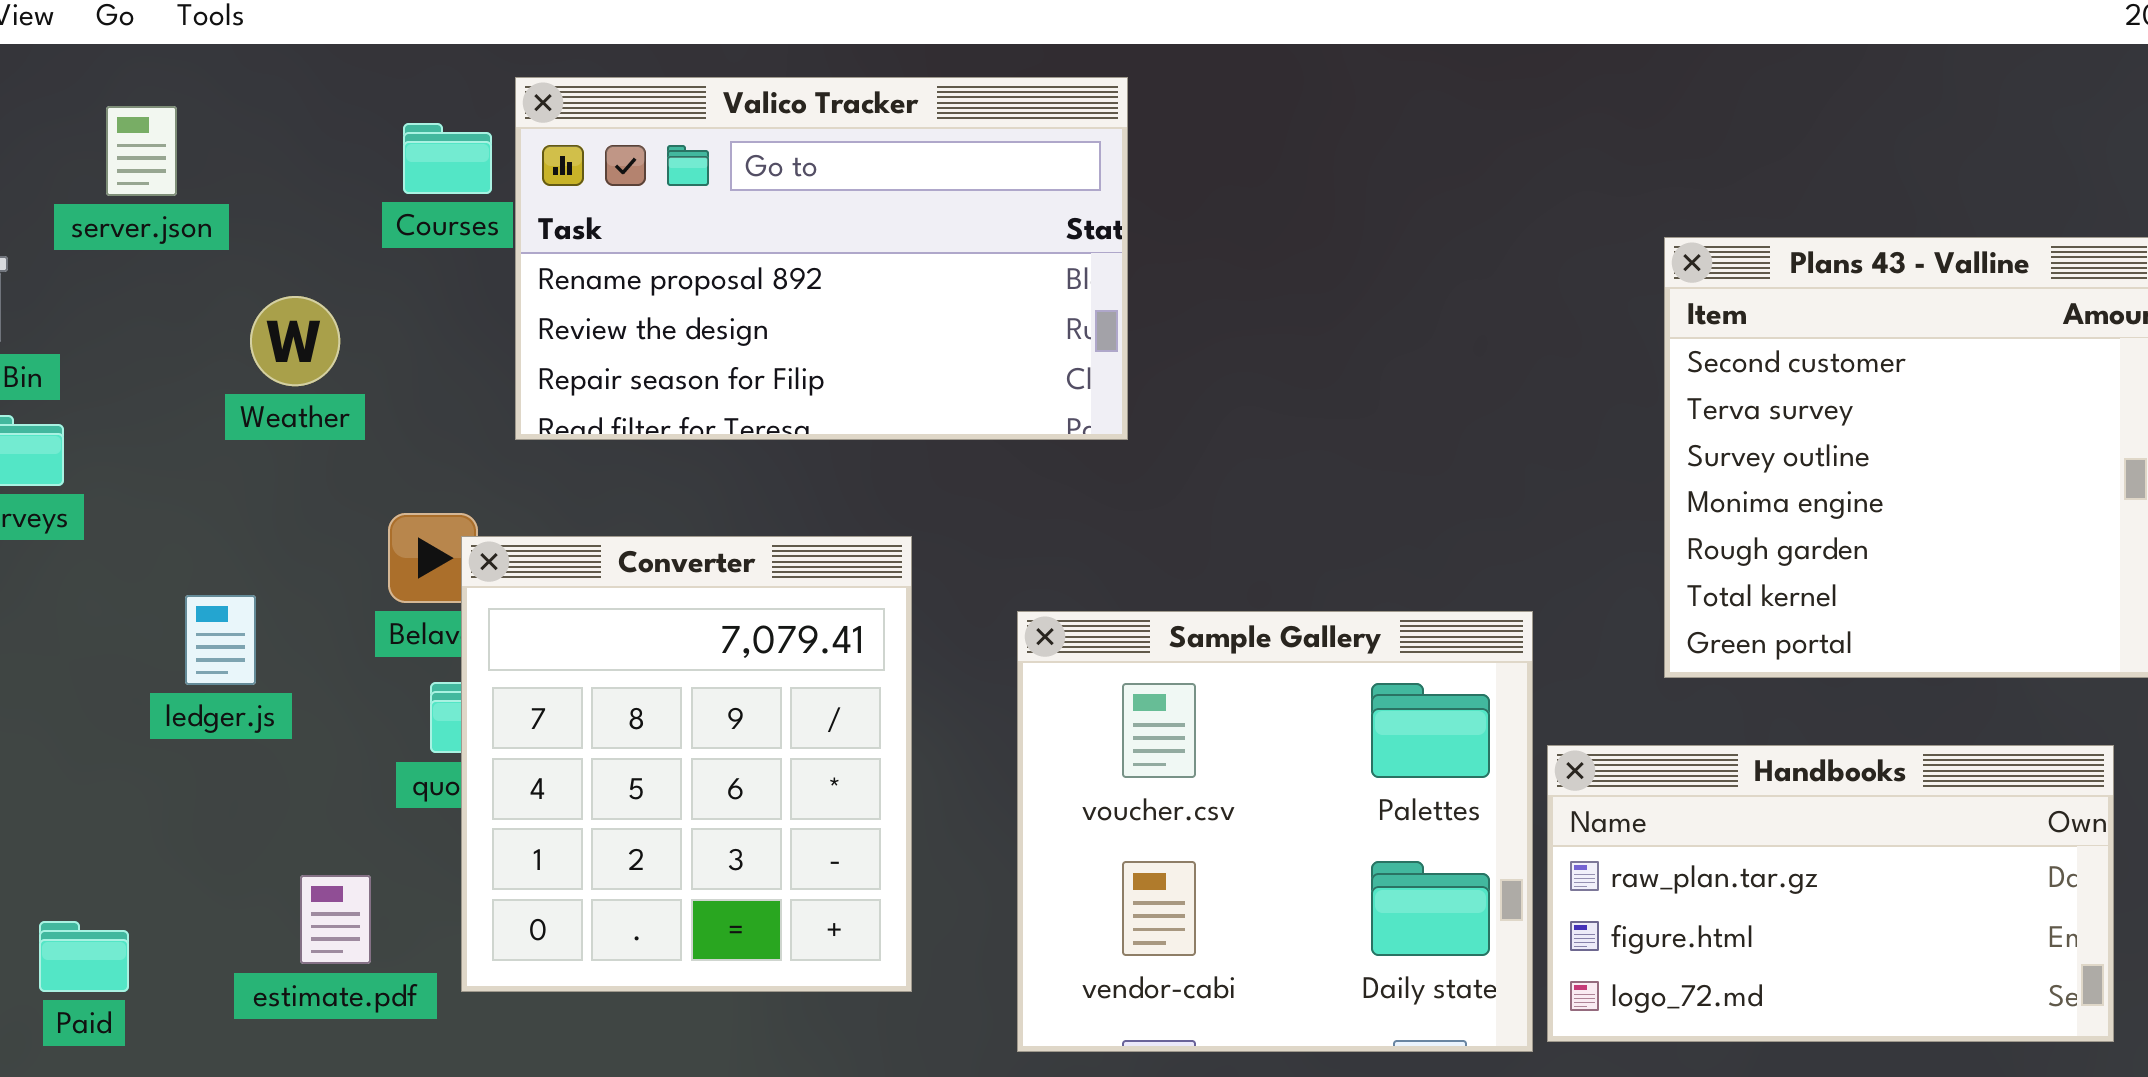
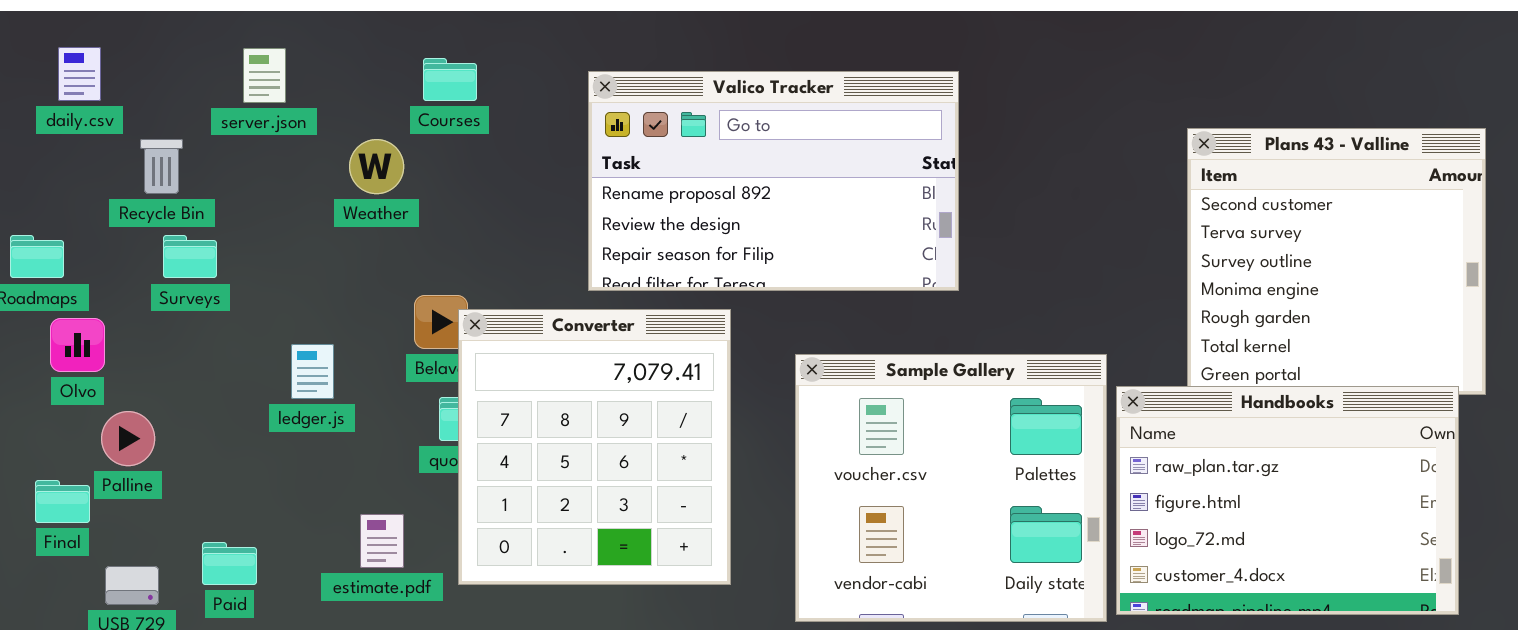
Valico Tracker: [515,77,1128,440] -> [588,71,959,291], moved
Weather: [250,296,340,386] -> [349,139,404,194], moved
Handbooks: [1547,745,2114,1042] -> [1116,386,1459,615], resized

